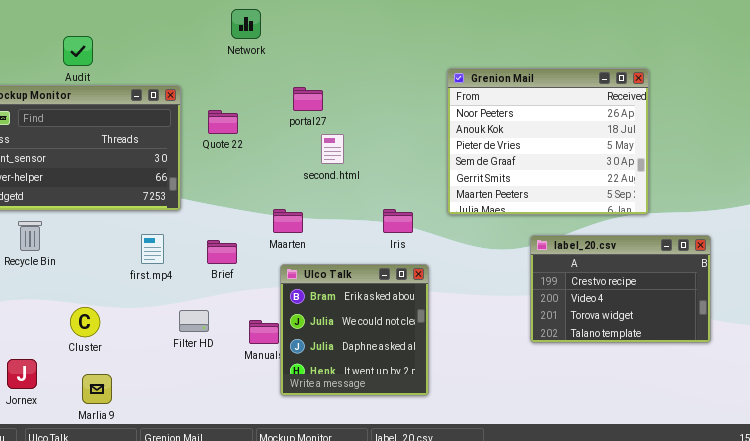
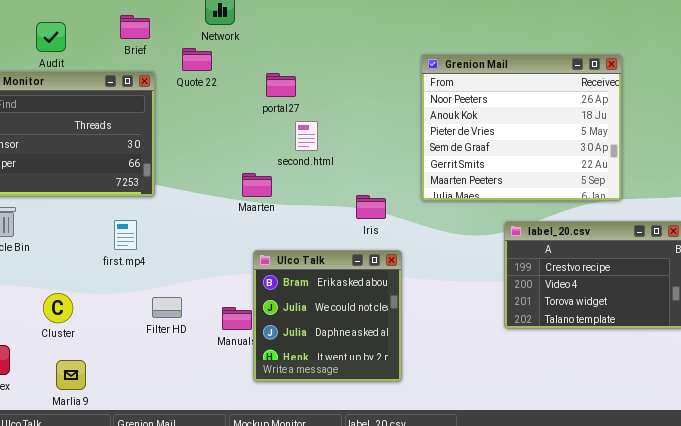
Quote 22: [208,110,238,134] -> [182,48,212,71], moved
Maarten: [273,209,303,233] -> [242,173,272,197], moved
Brief: [207,240,237,264] -> [120,15,150,39], moved

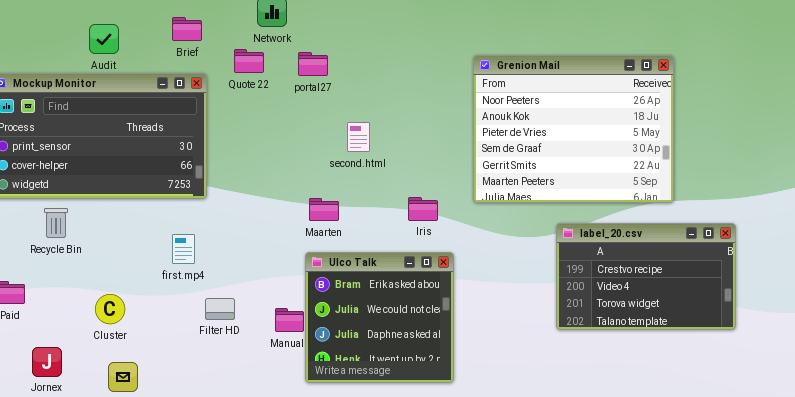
portal27: [266,73,296,97] -> [298,52,328,76], moved
Maarten: [242,173,272,197] -> [309,198,339,221], moved
first.mp4: [114,220,137,250] -> [172,234,195,264], moved

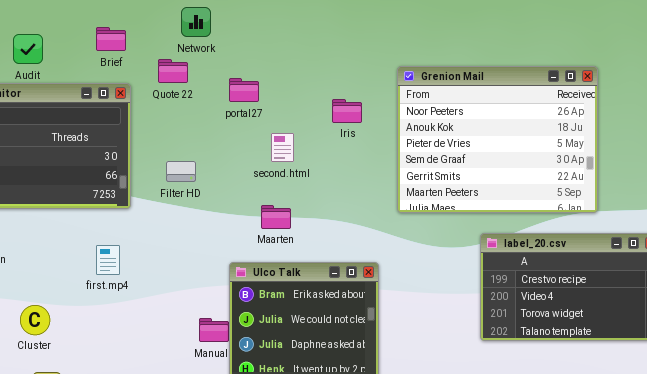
portal27: [298,52,328,76] -> [229,78,259,102], moved
Iris: [408,197,438,221] -> [332,99,362,123], moved
Maarten: [309,198,339,221] -> [261,205,291,229], moved
Filter HD: [205,298,235,320] -> [166,161,196,182], moved

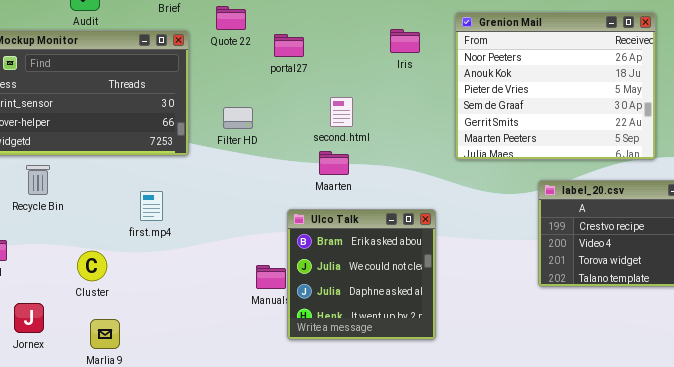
portal27: [229,78,259,102] -> [274,34,304,57], moved
Iris: [332,99,362,123] -> [390,29,420,53], moved
second.html: [271,133,294,162] -> [330,97,353,127], moved
first.mp4: [96,245,120,275] -> [140,191,163,221], moved

